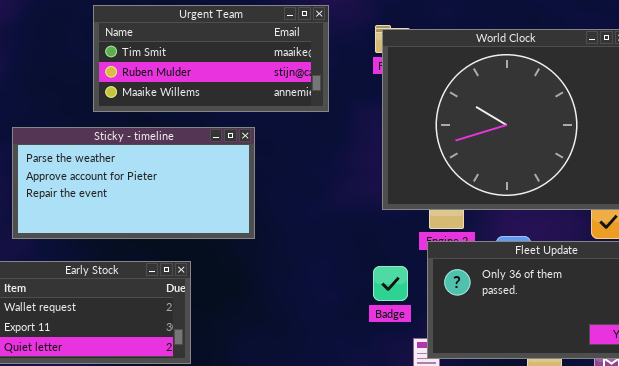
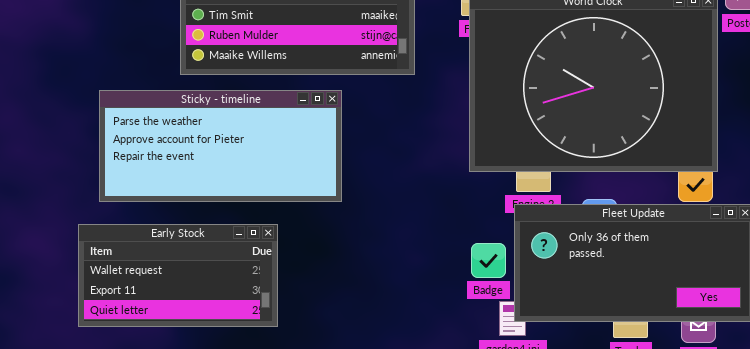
Badge: [373,266,408,301] -> [471,243,506,278], moved

